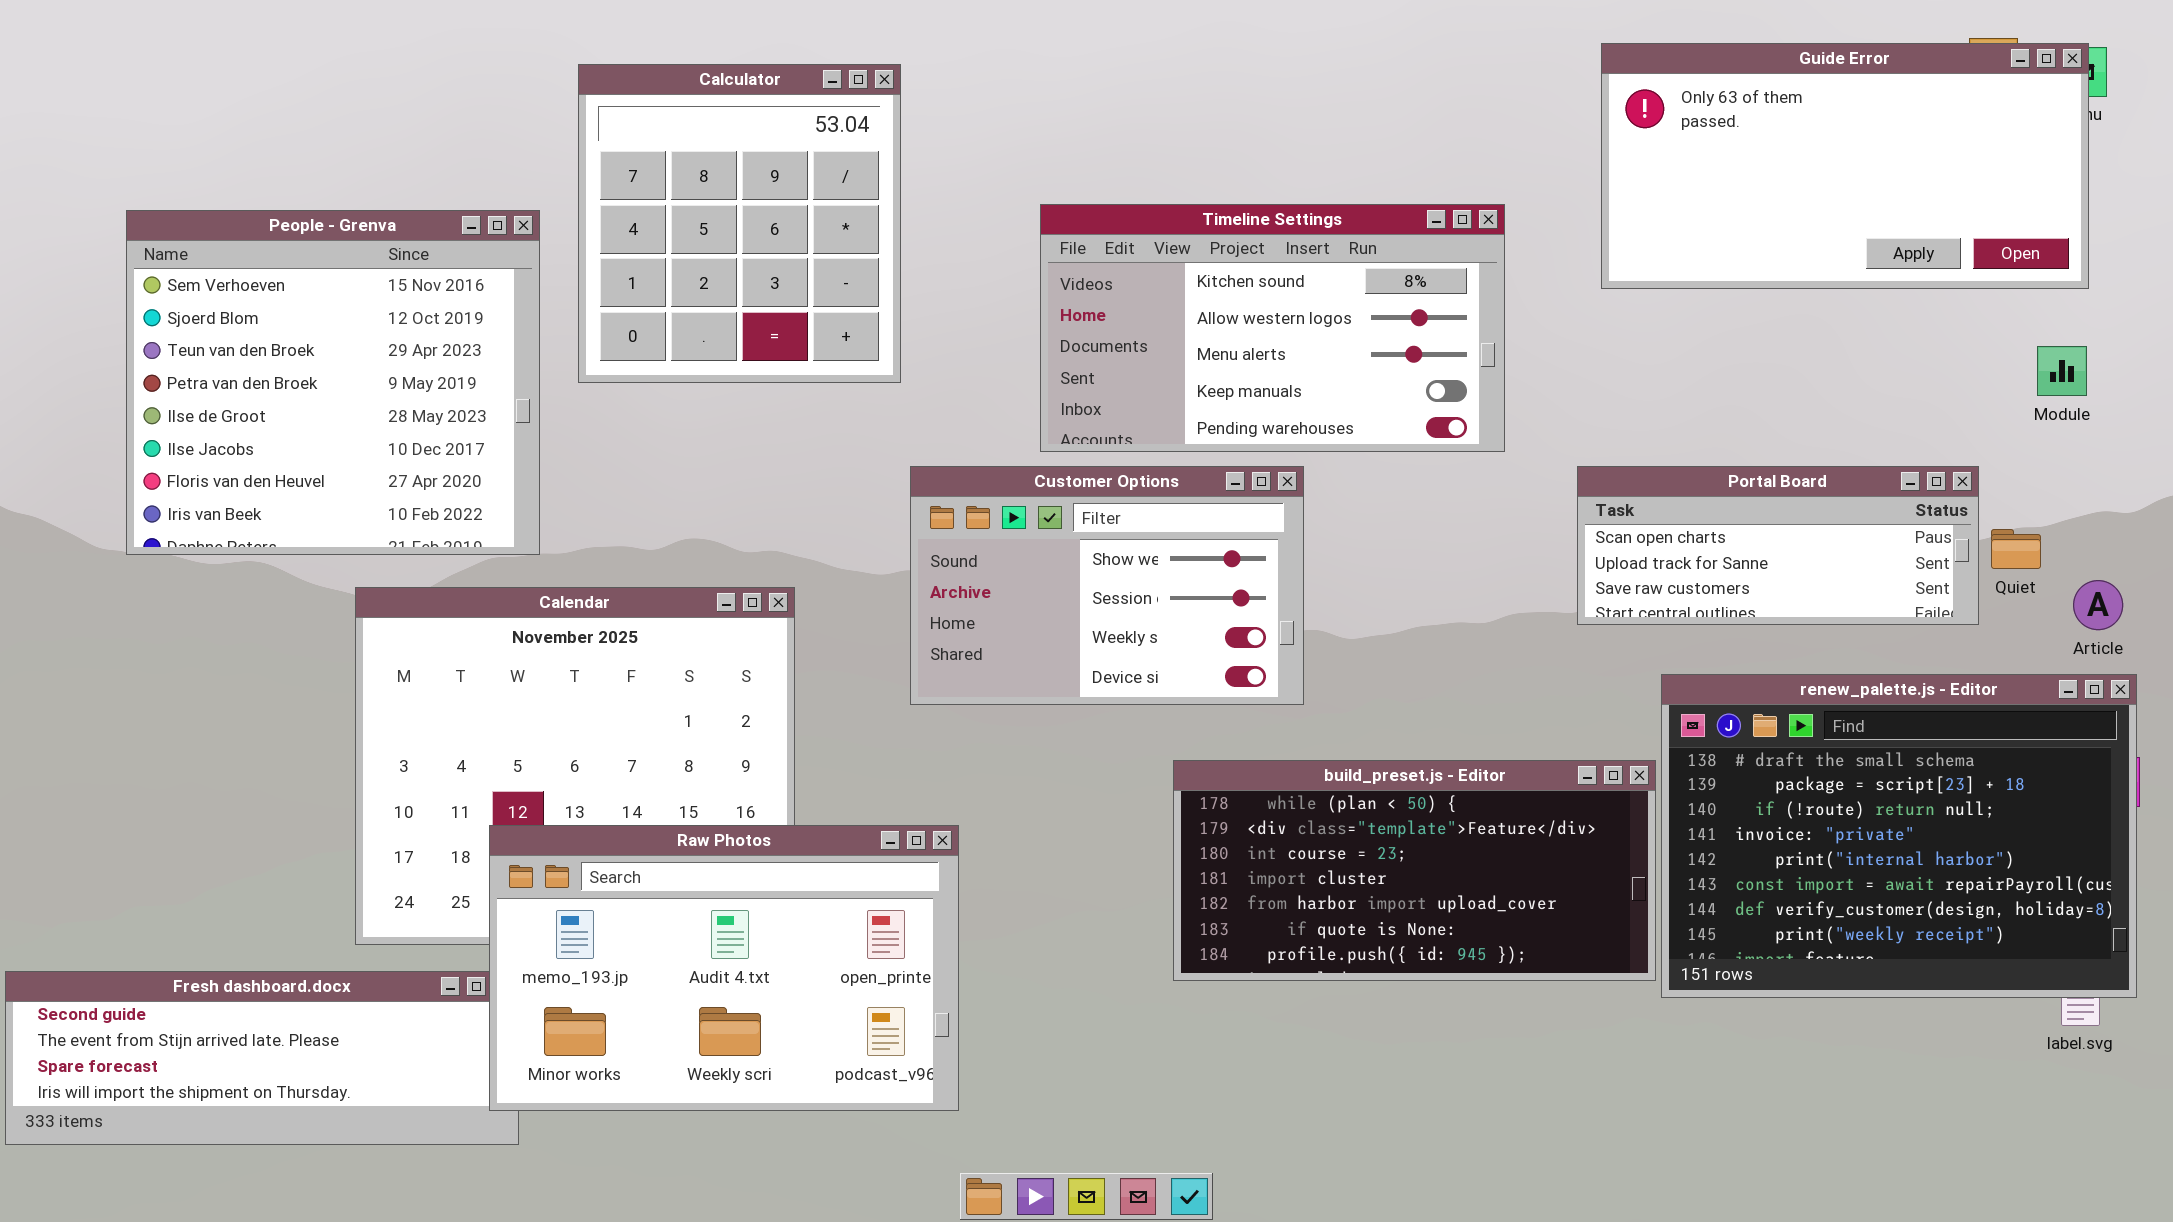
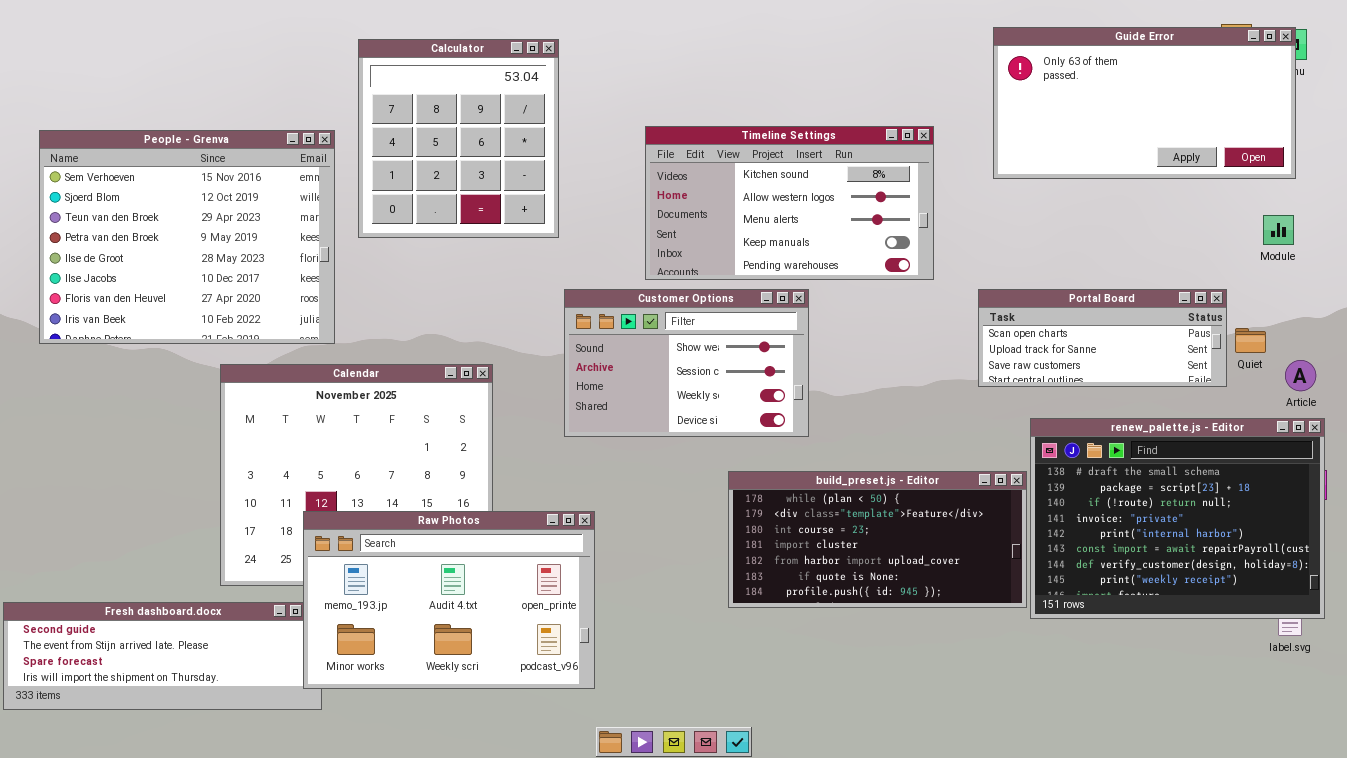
People - Grenva: [126,210,540,555] -> [39,130,335,344], resized

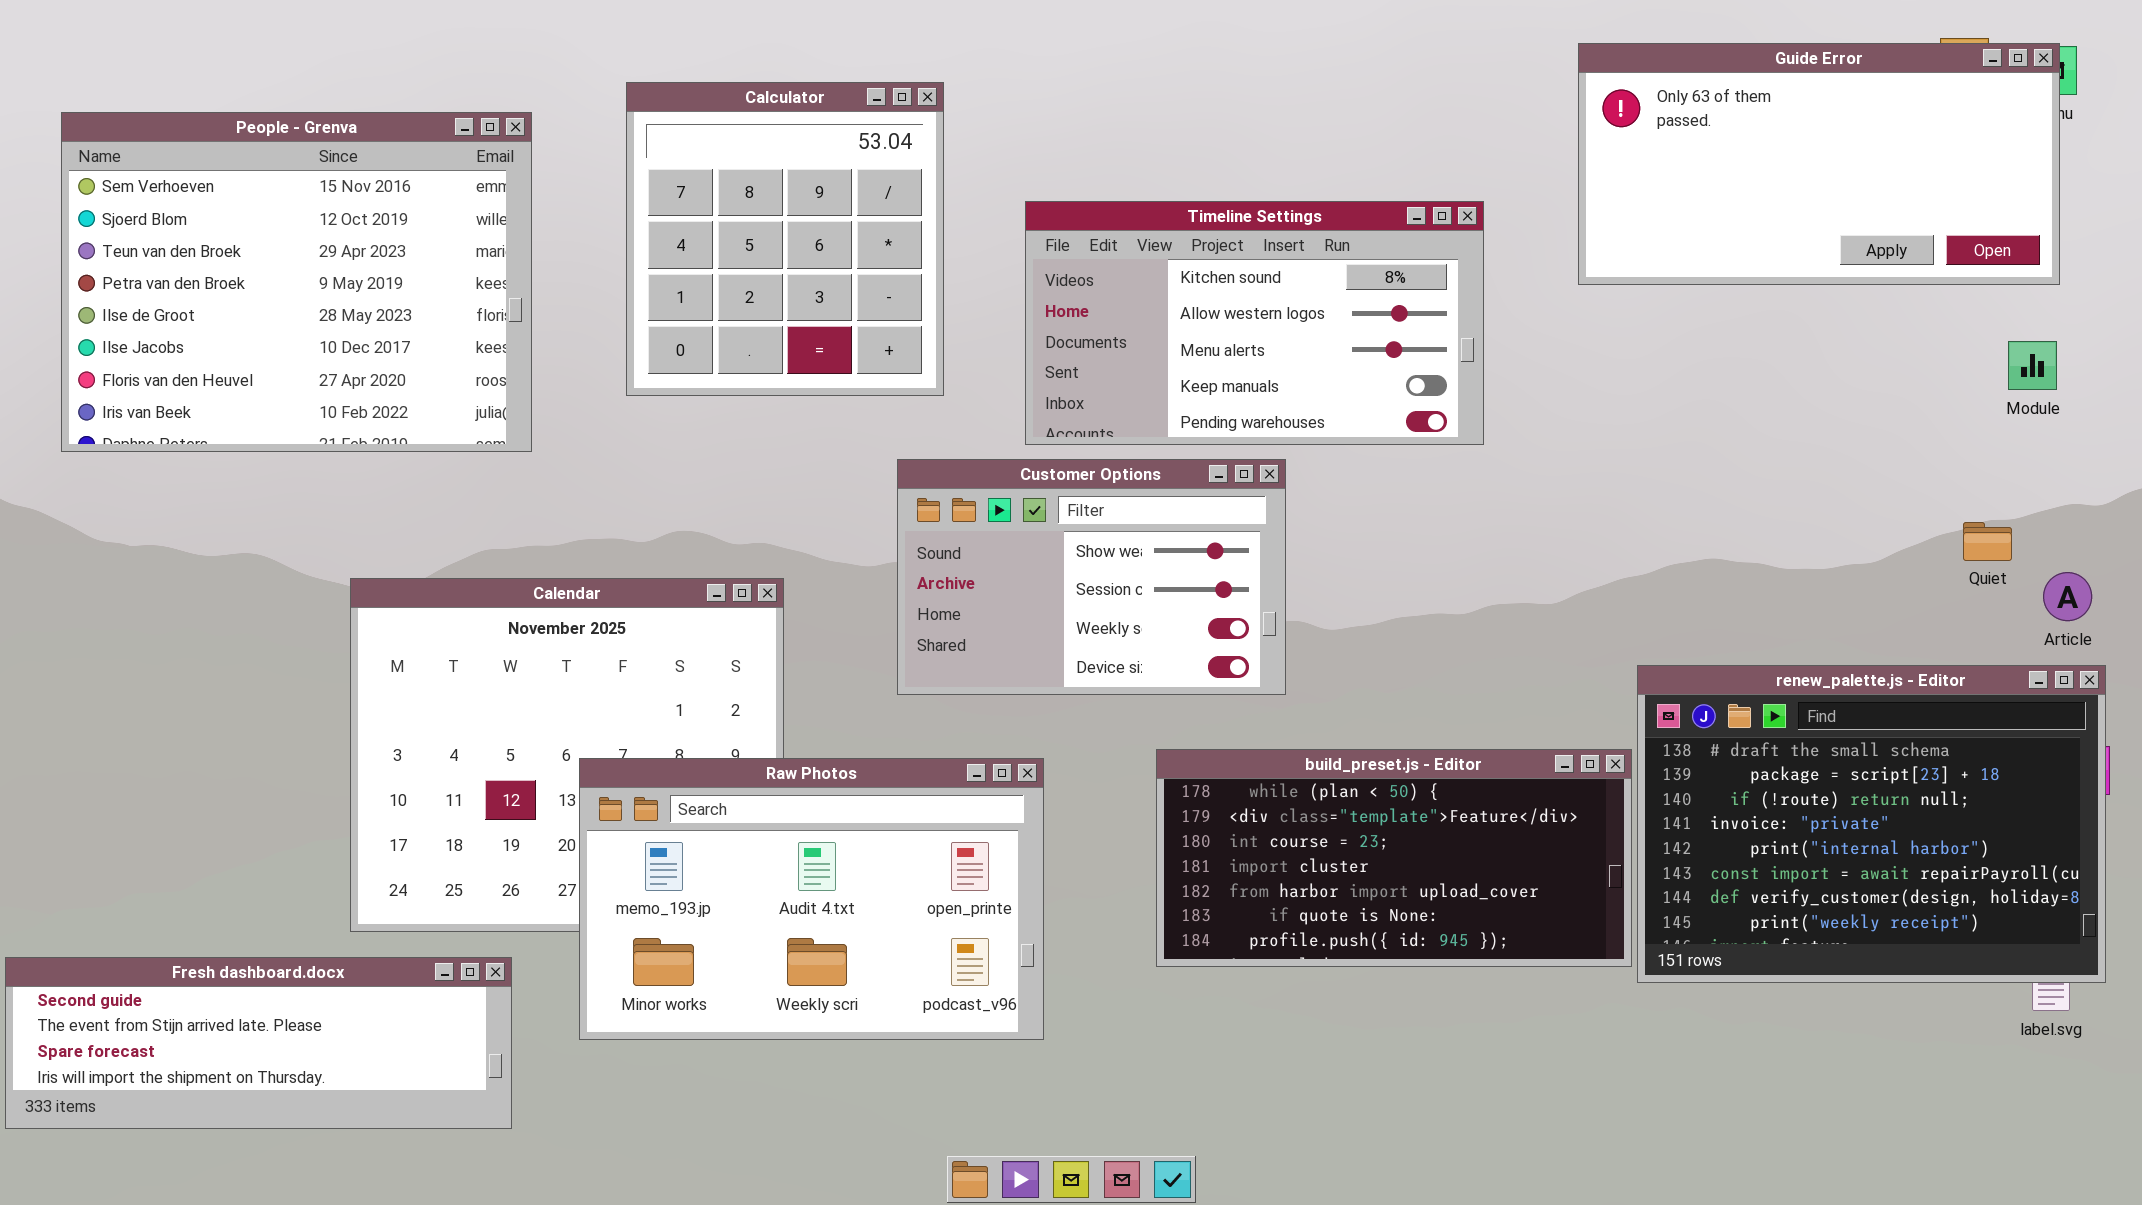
Calculator: [358,39,559,238] -> [626,82,944,396], moved
People - Grenva: [39,130,335,344] -> [61,112,532,452], moved
Portal Board: [978,289,1227,387] -> none, closed
Raw Photos: [303,511,595,689] -> [579,758,1044,1040], moved

